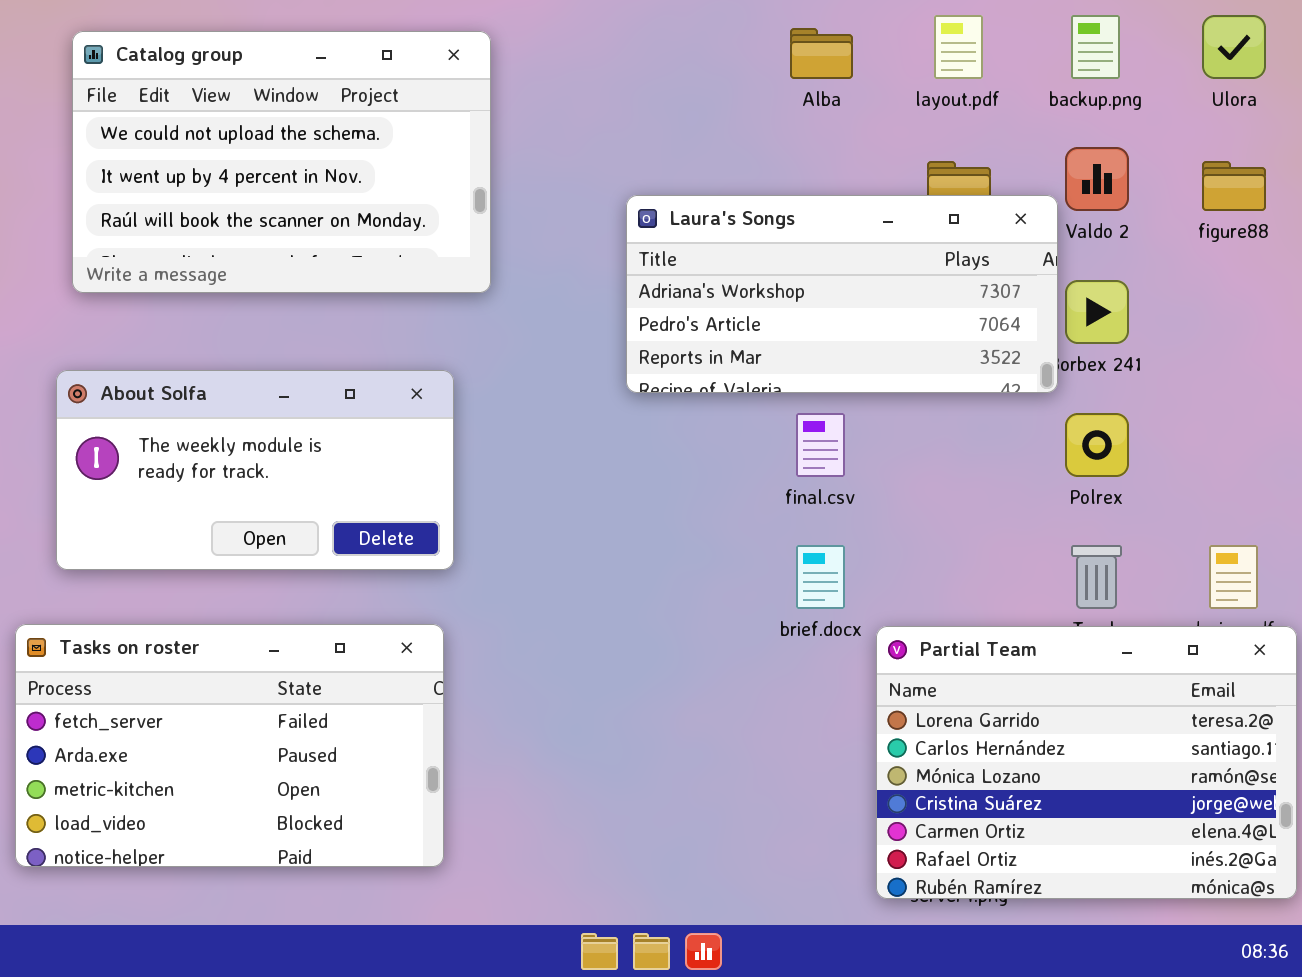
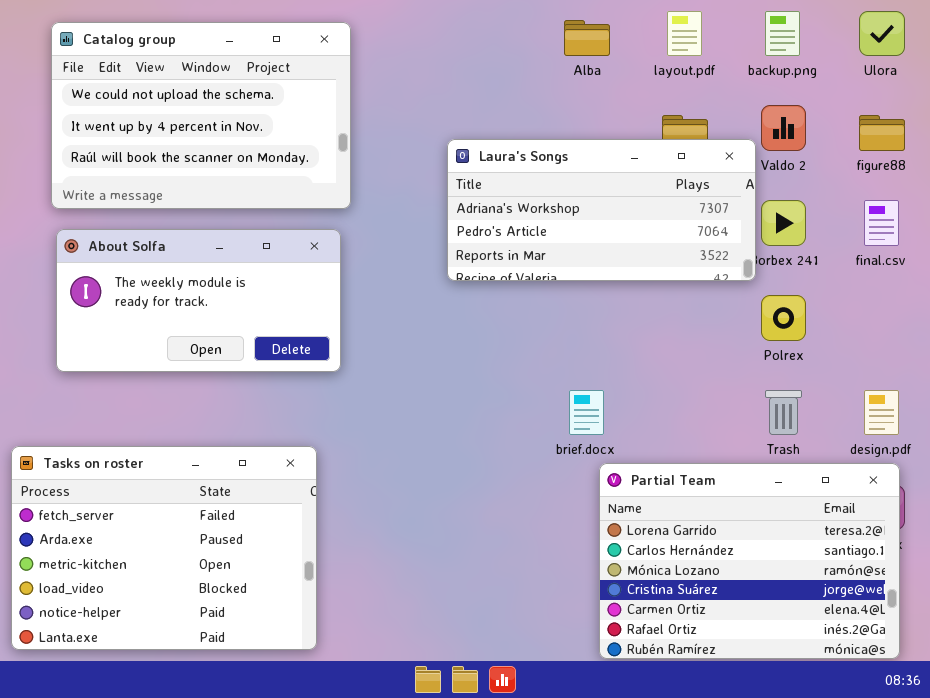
About Solfa: [56,370,454,570] -> [56,229,341,372], moved
final.csv: [796,413,845,477] -> [864,200,899,246], moved
Tasks on roster: [15,624,444,867] -> [11,446,317,650], resized
Partial Team: [876,626,1297,899] -> [599,463,900,659], moved

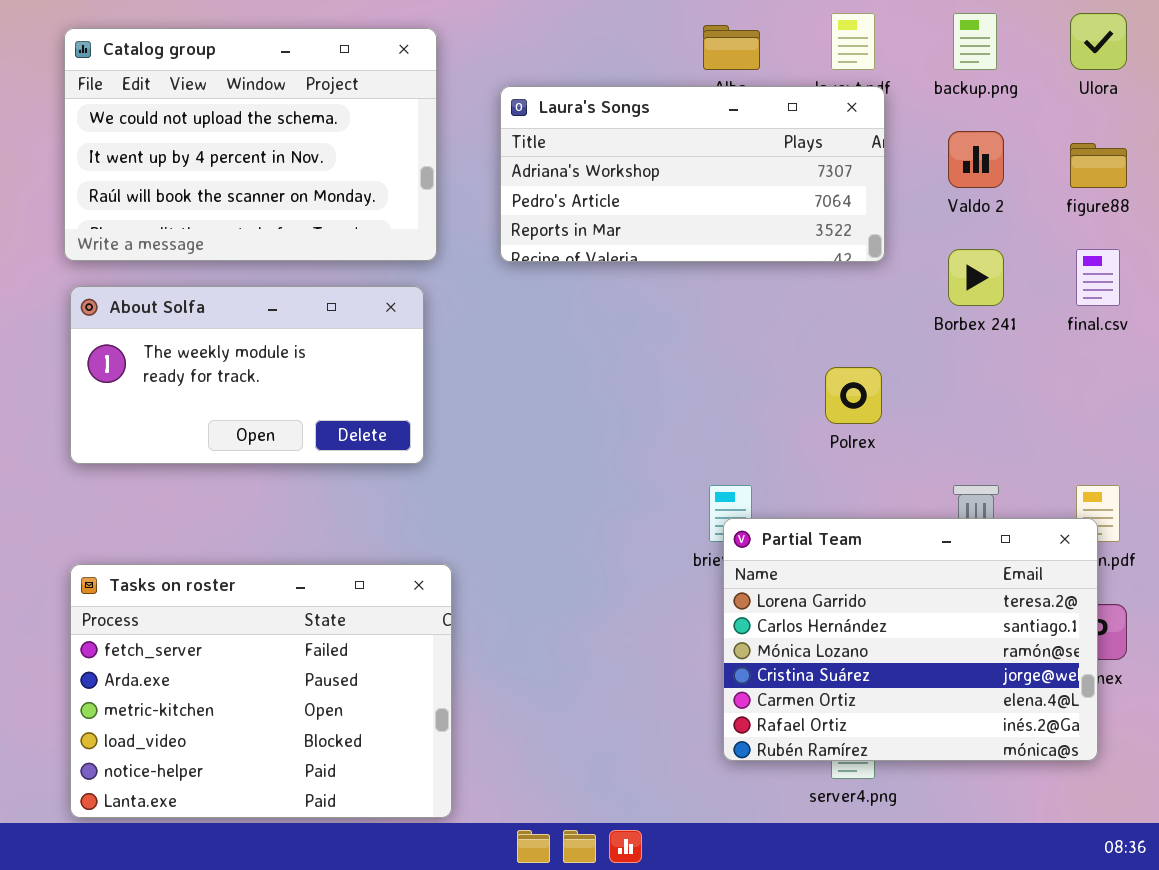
Laura's Songs: [447,139,756,281] -> [500,86,885,262], moved
Polrex: [761,295,806,341] -> [825,367,882,424], moved
Tasks on roster: [11,446,317,650] -> [70,564,452,818], moved
Partial Team: [599,463,900,659] -> [723,518,1098,761], moved

